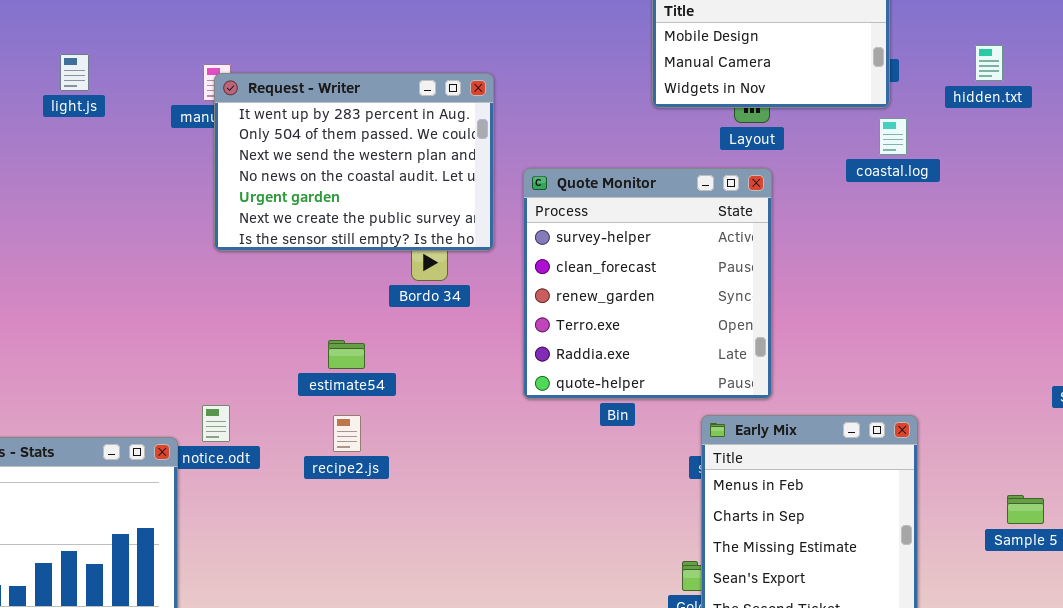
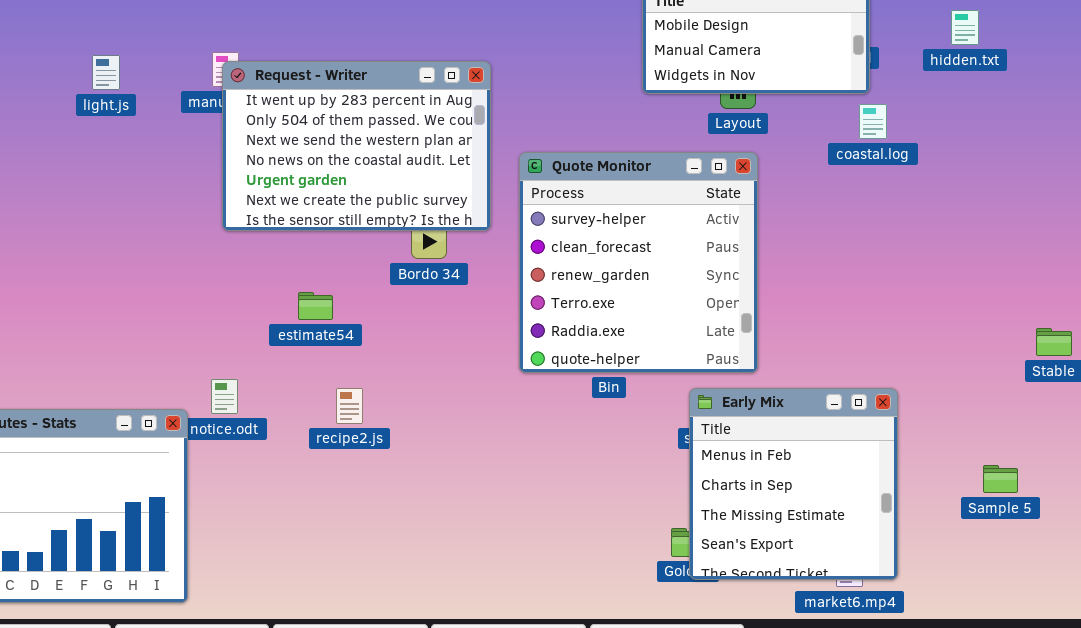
hidden.txt: [975,45,1003,81] -> [951,10,979,45], moved
light.js: [60,54,89,91] -> [92,55,120,90], moved
estimate54: [328,340,365,369] -> [298,292,333,320], moved

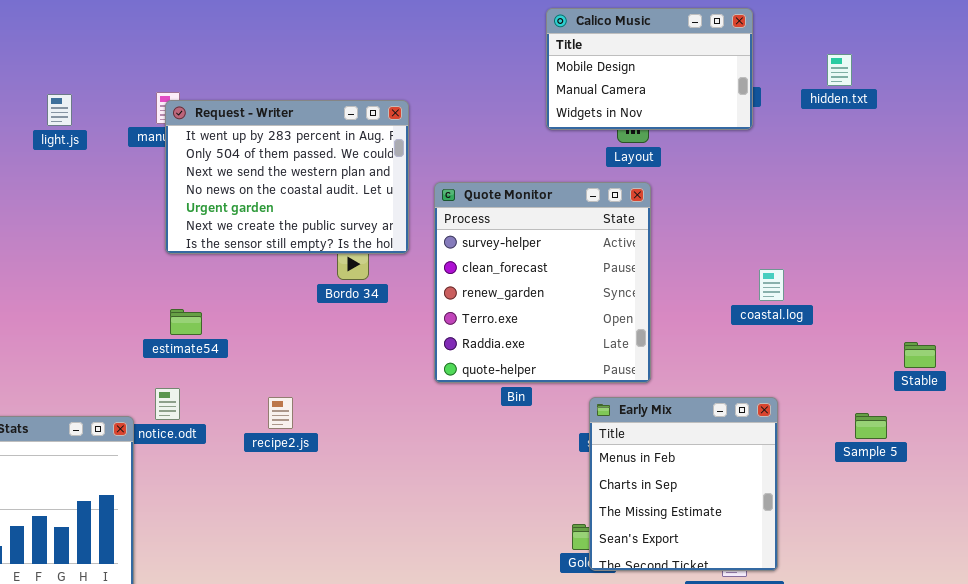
coastal.log: [859,104,887,139] -> [759,269,784,301], moved
estimate54: [298,292,333,320] -> [170,309,202,335], moved
Sample 5: [983,465,1018,493] -> [855,413,887,439], moved

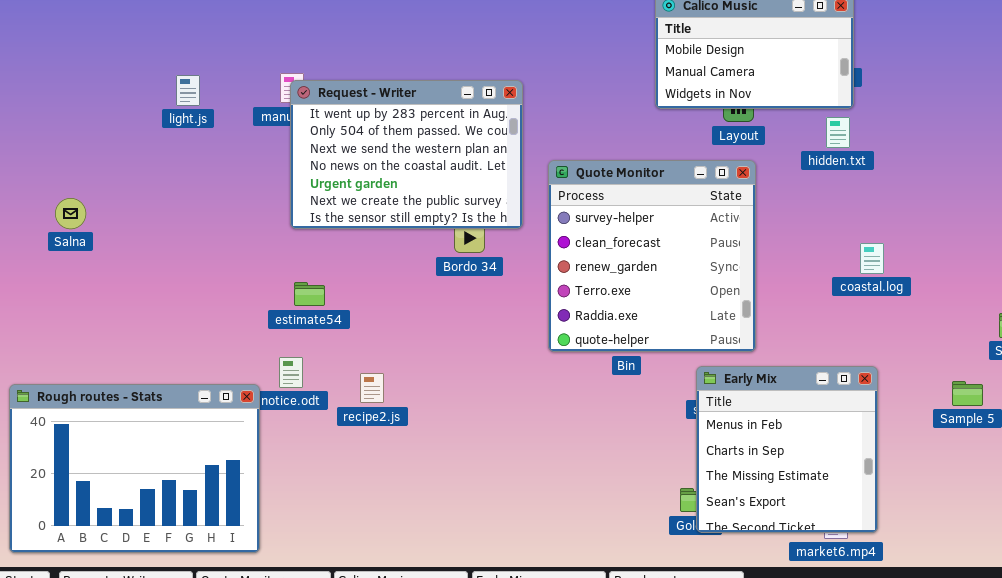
hidden.txt: [827,54,852,86] -> [826,117,850,148], moved
recipe2.js: [268,397,293,429] -> [360,373,384,403], moved

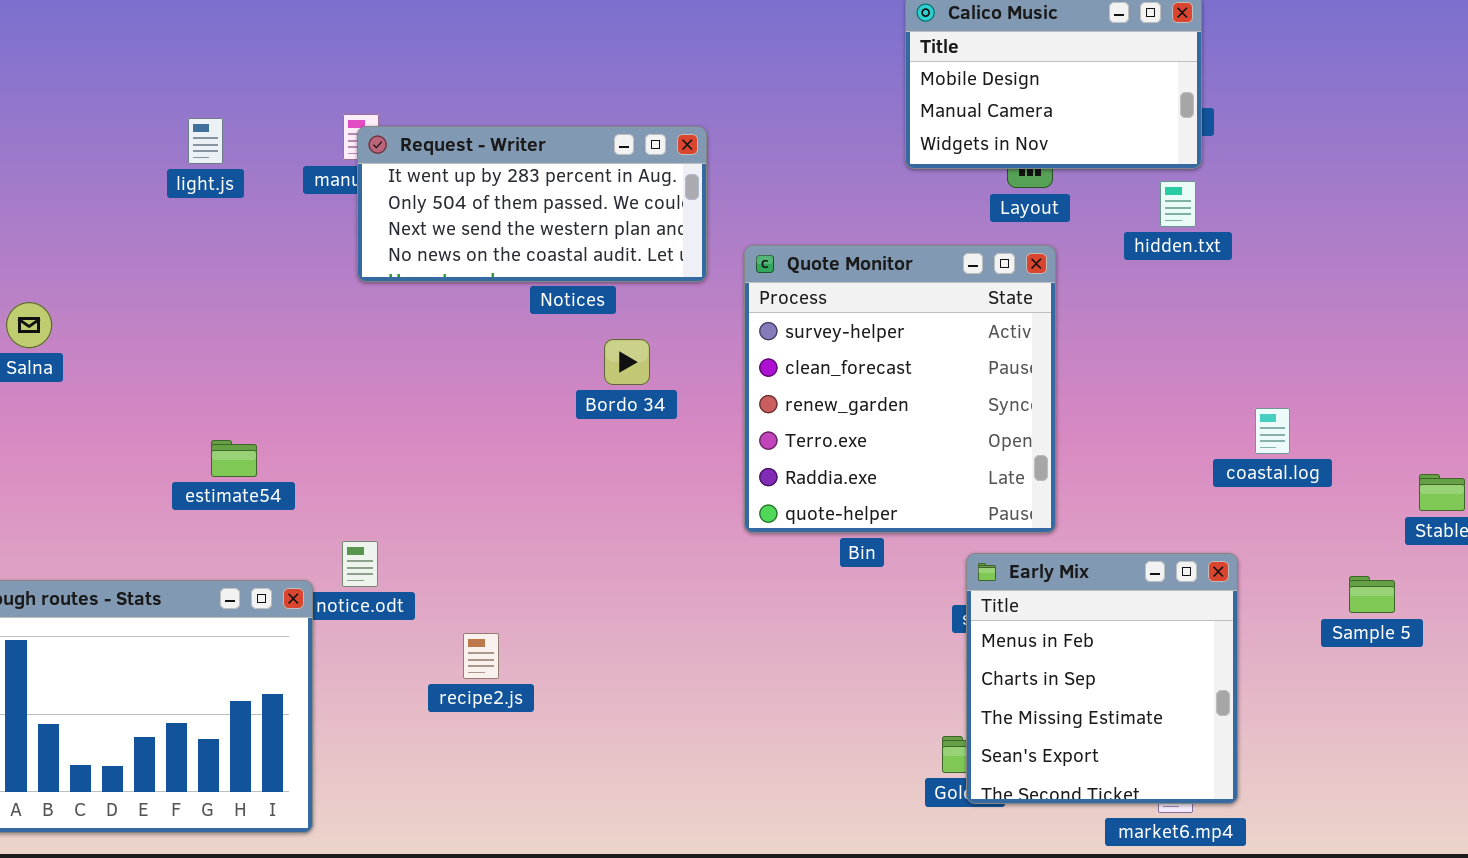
Request - Writer: [290,80,523,229] -> [357,126,707,282], resized
coastal.log: [860,243,884,274] -> [1255,408,1290,454], moved
estimate54: [294,282,325,306] -> [211,440,257,477], moved
recipe2.js: [360,373,384,403] -> [463,633,499,679], moved

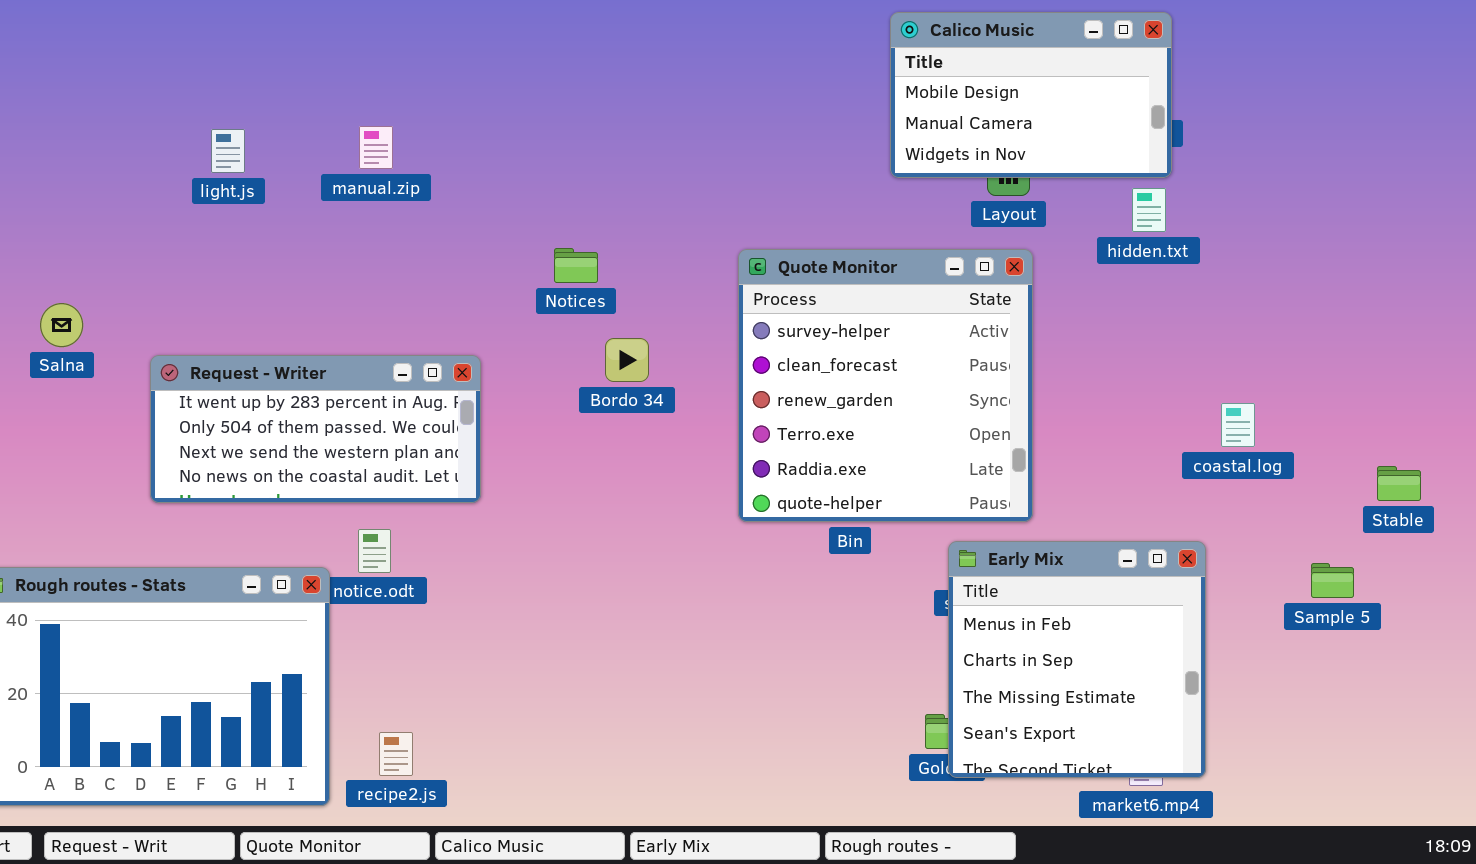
Request - Writer: [357,126,707,282] -> [150,355,481,503], moved
recipe2.js: [463,633,499,679] -> [379,732,413,776], moved

